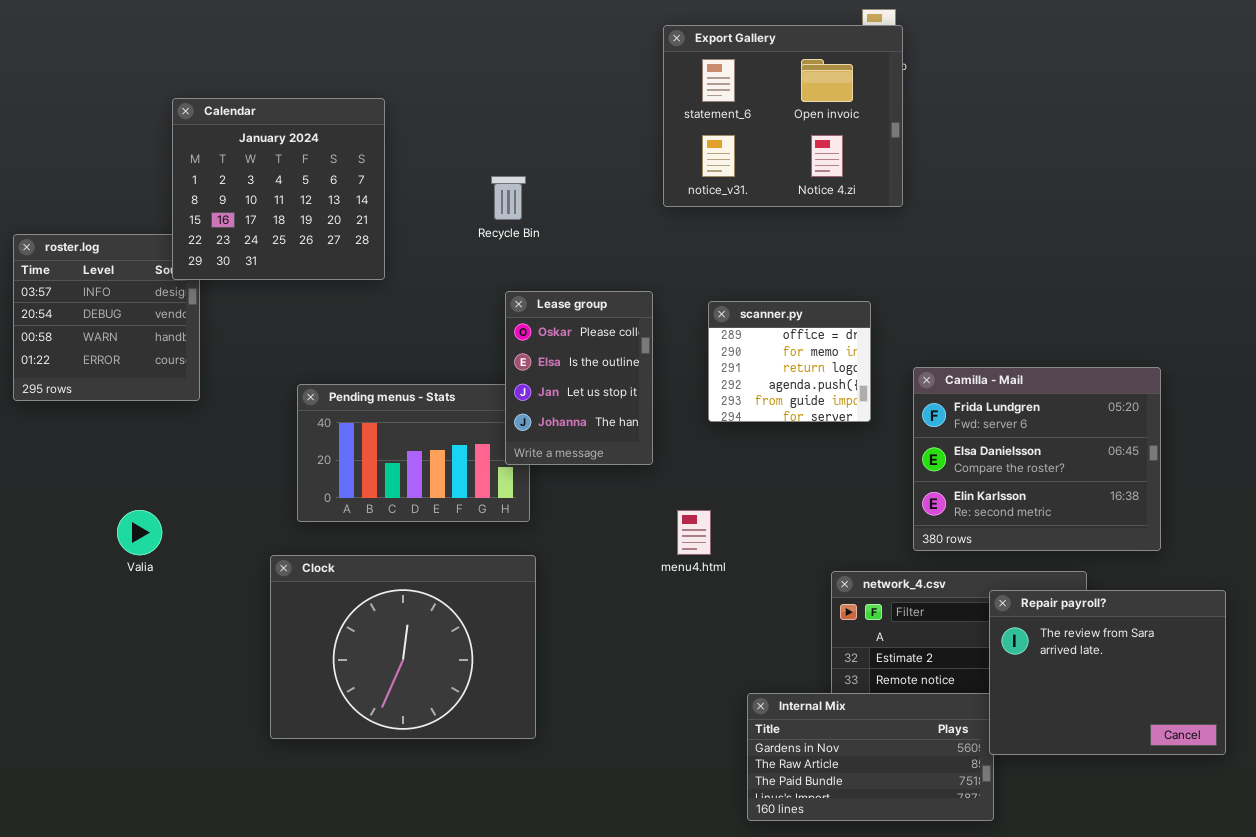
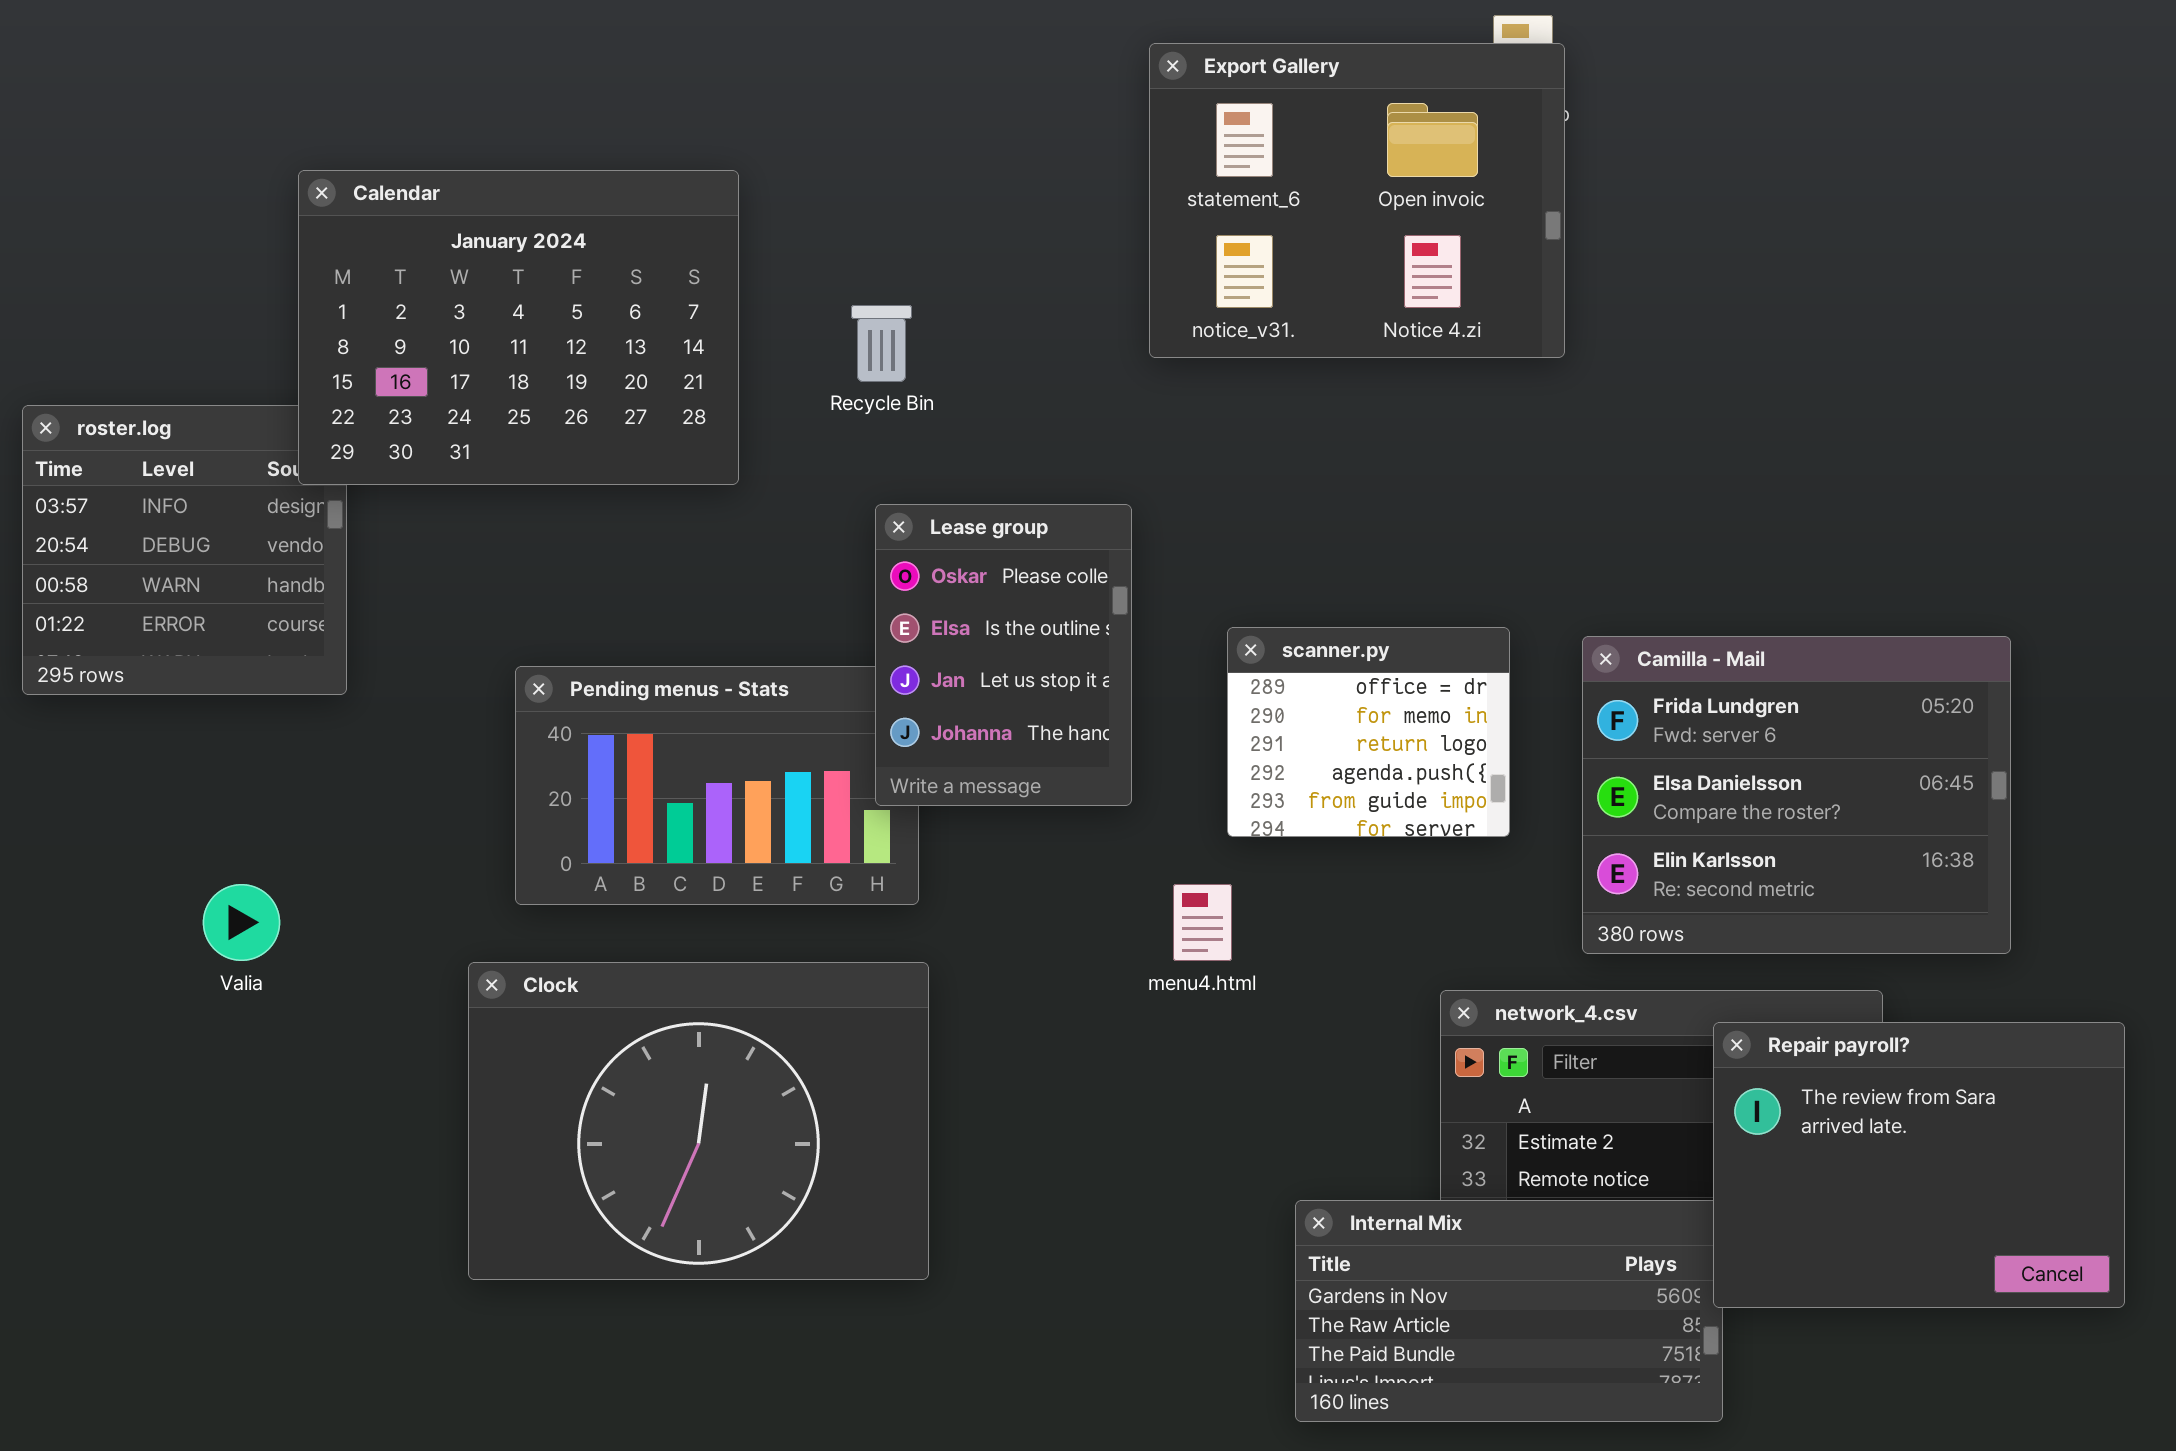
Calendar: [172,98,385,280] -> [298,170,739,485], resized
scanner.py: [708,301,871,422] -> [1227,627,1510,837], moved

